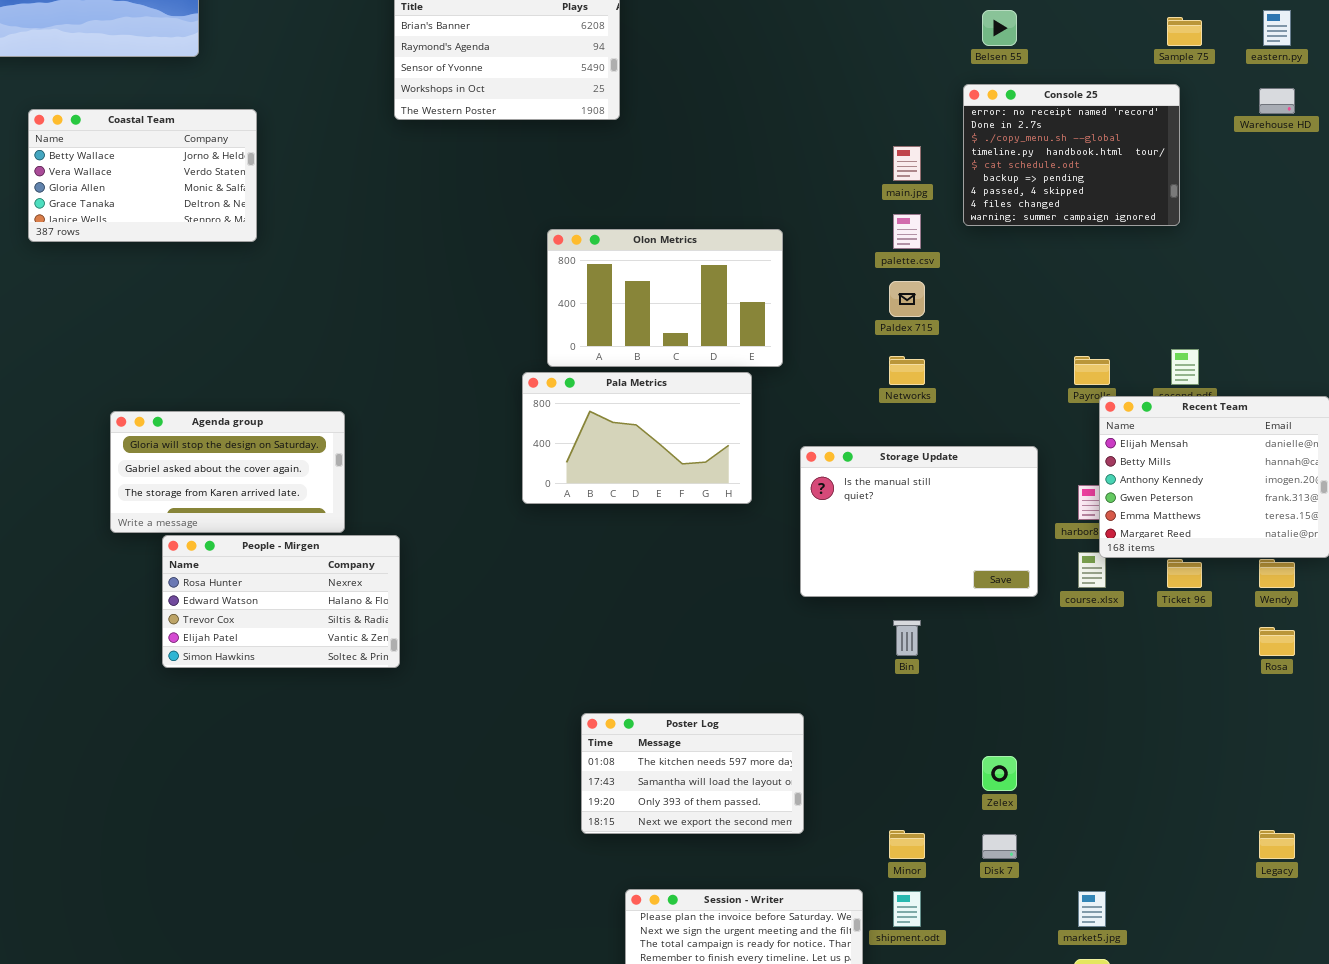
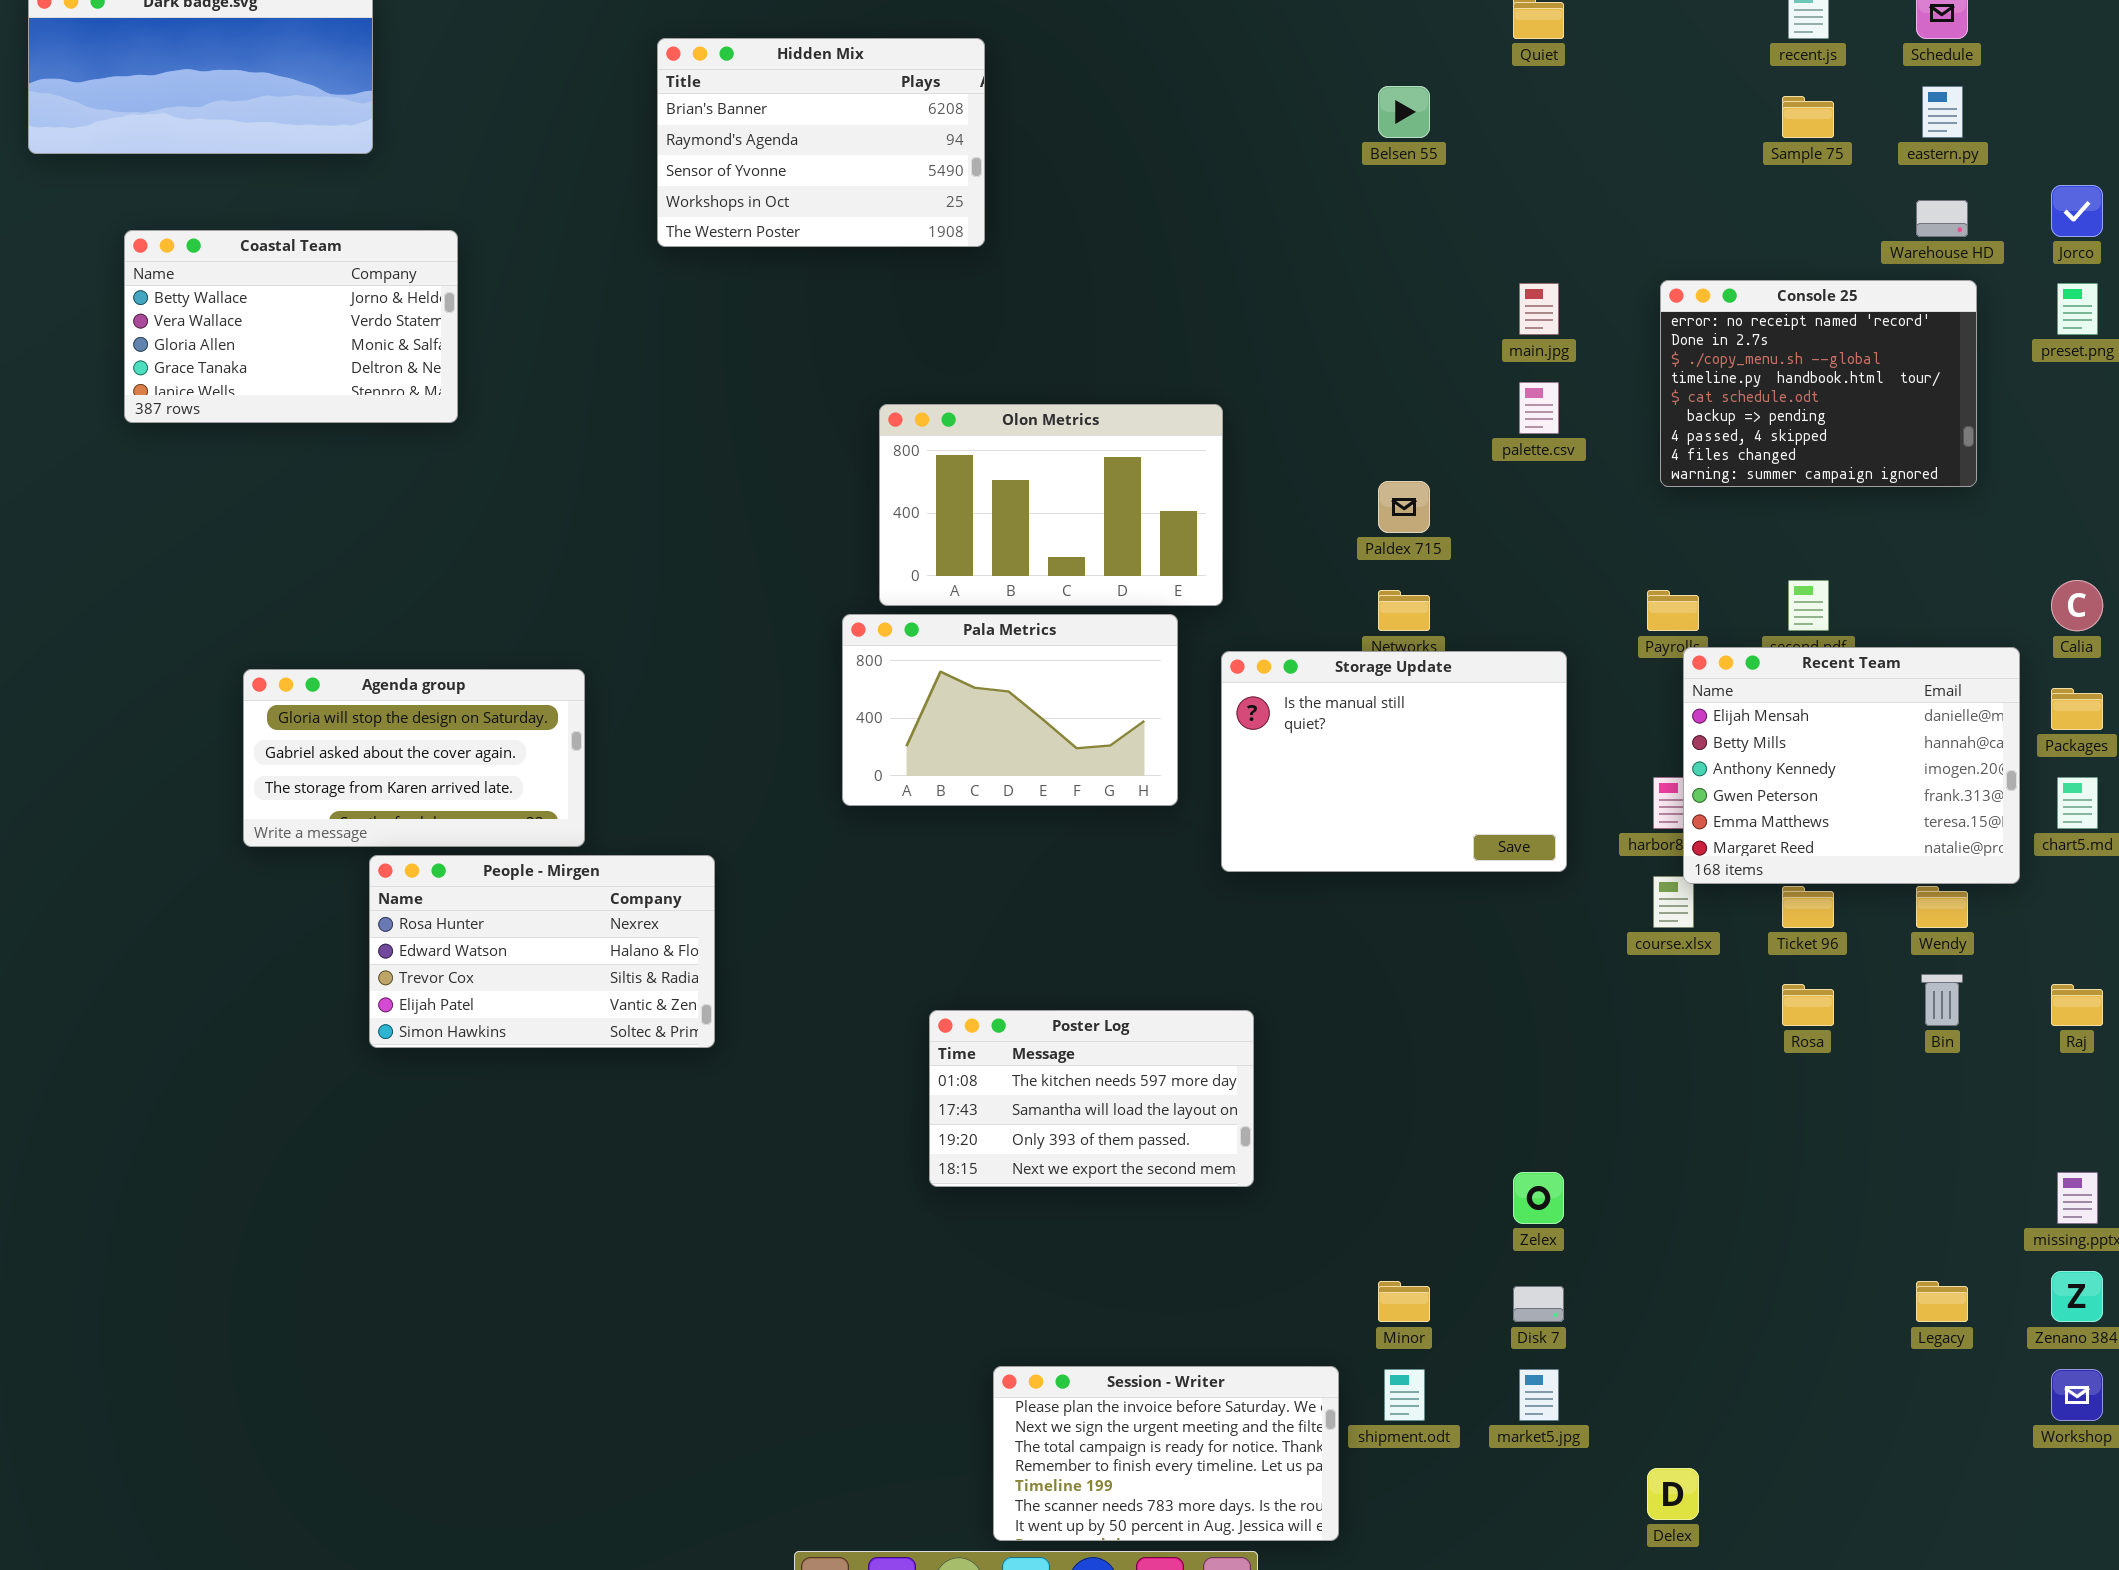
Belsen 55: [982,10,1017,46] -> [1378,86,1430,138], moved
Console 25: [963,84,1180,226] -> [1660,280,1977,487], moved
main.jpg: [893,146,921,181] -> [1519,283,1559,335], moved
palette.csv: [893,214,921,249] -> [1519,382,1559,434], moved
Storage Update: [800,446,1038,597] -> [1221,651,1567,872], moved
People - Mirgen: [162,535,400,668] -> [369,855,715,1048], moved
Bin: [893,620,921,656] -> [1921,974,1963,1026], moved
Rosa: [1259,627,1295,656] -> [1782,984,1834,1026], moved
Poster Log: [581,713,804,834] -> [929,1010,1254,1187], moved
market5.jpg: [1078,891,1106,927] -> [1519,1369,1559,1421], moved

